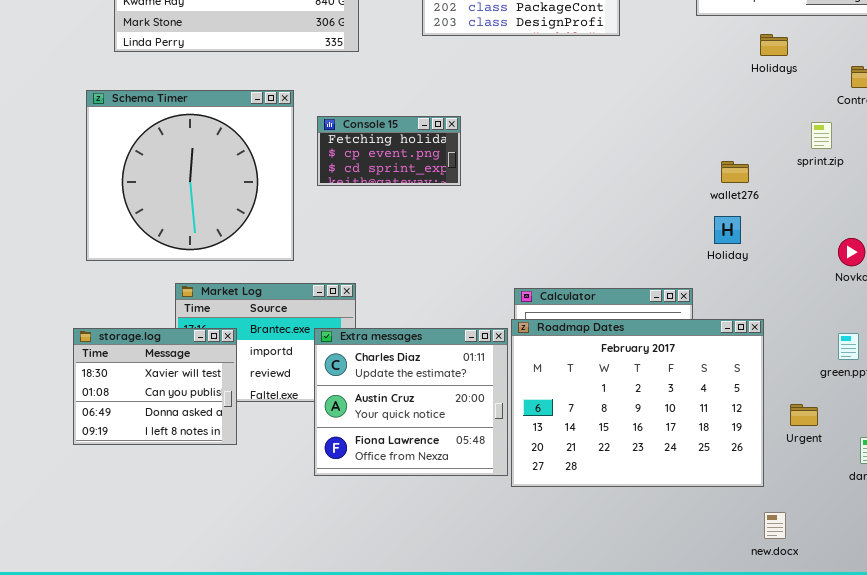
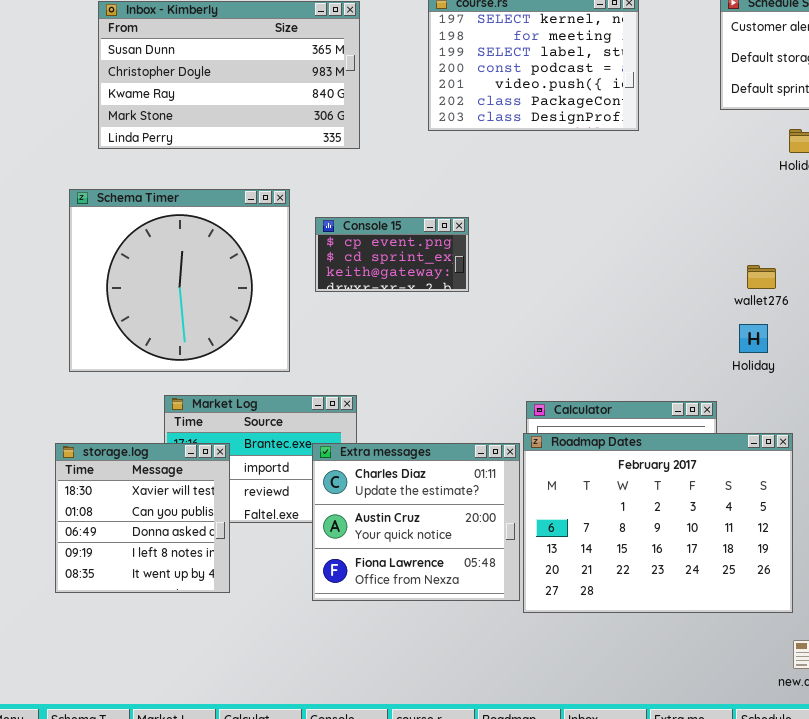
Console 15: [317,116,461,186] -> [315,217,469,292], scrolled down 1 row
storage.log: [73,328,237,445] -> [55,443,230,593], resized

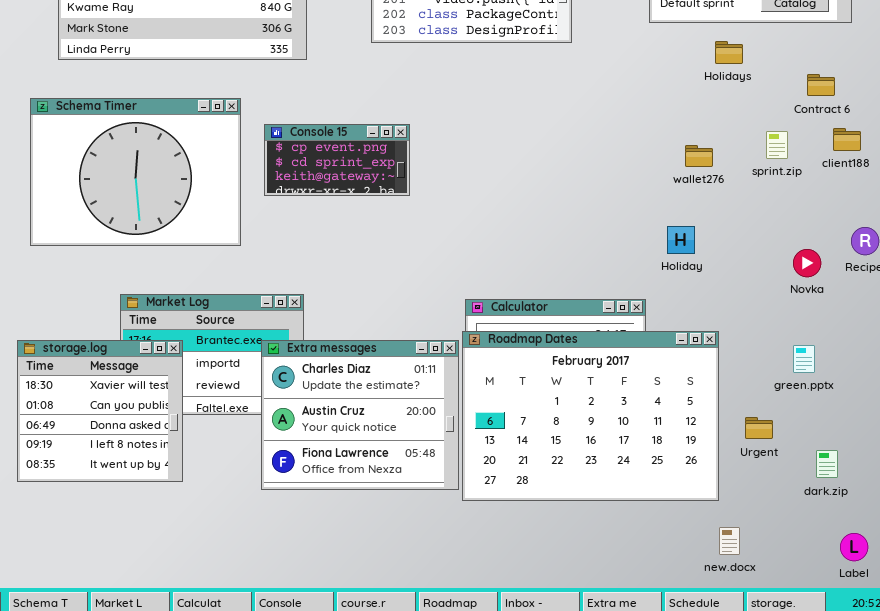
Schema Timer: [69,189,290,372] -> [30,98,241,246], resized
wallet276: [747,265,776,289] -> [685,145,713,167], moved

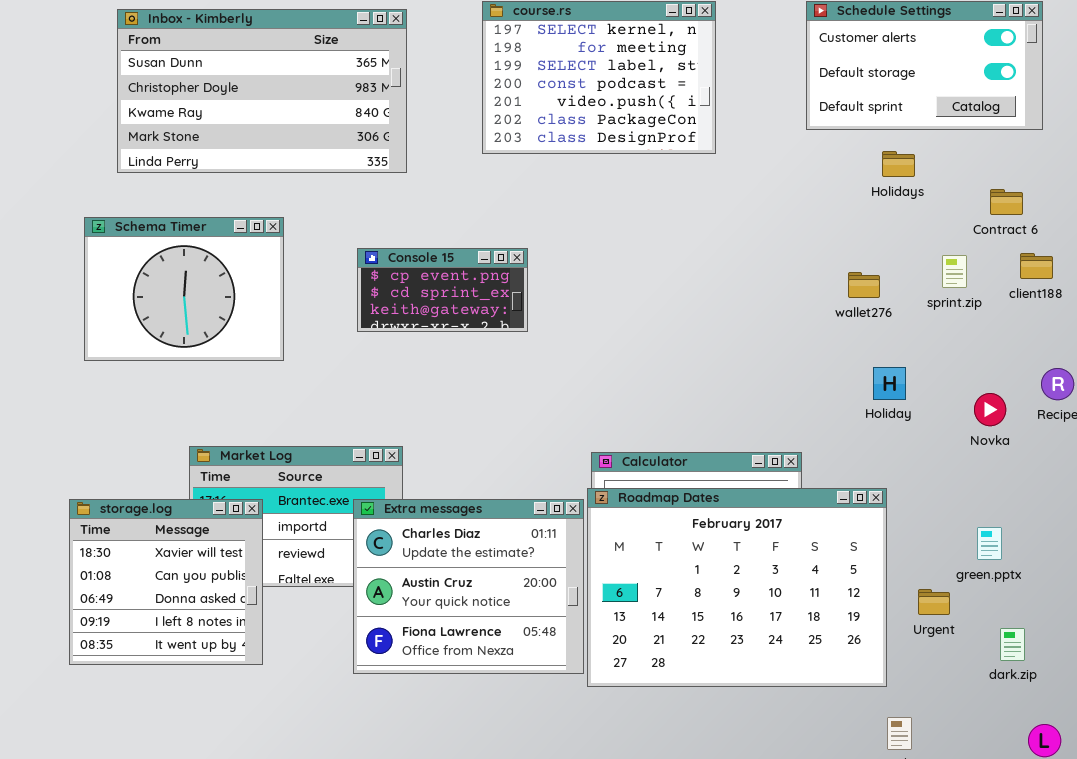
Schema Timer: [30,98,241,246] -> [84,217,284,361], resized
Holiday: [667,226,695,254] -> [873,367,906,400], moved
green.pptx: [793,345,815,373] -> [977,527,1002,560], moved

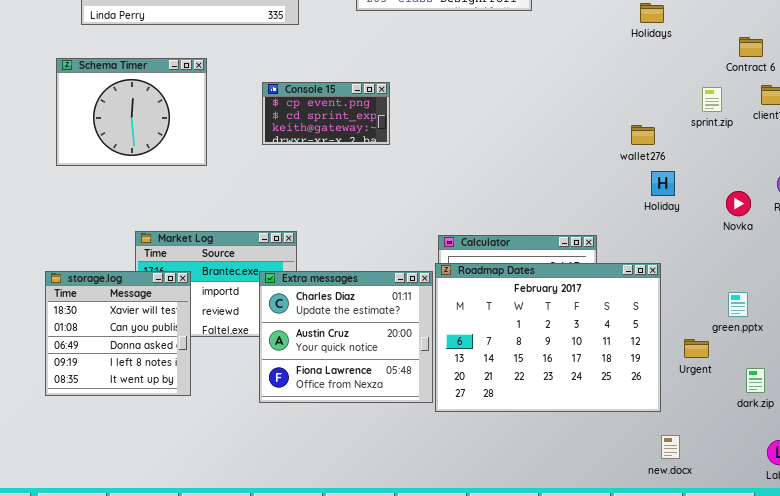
Holidays: [882,151,915,177] -> [640,3,664,23], moved
wallet276: [848,272,880,298] -> [631,125,655,145], moved

